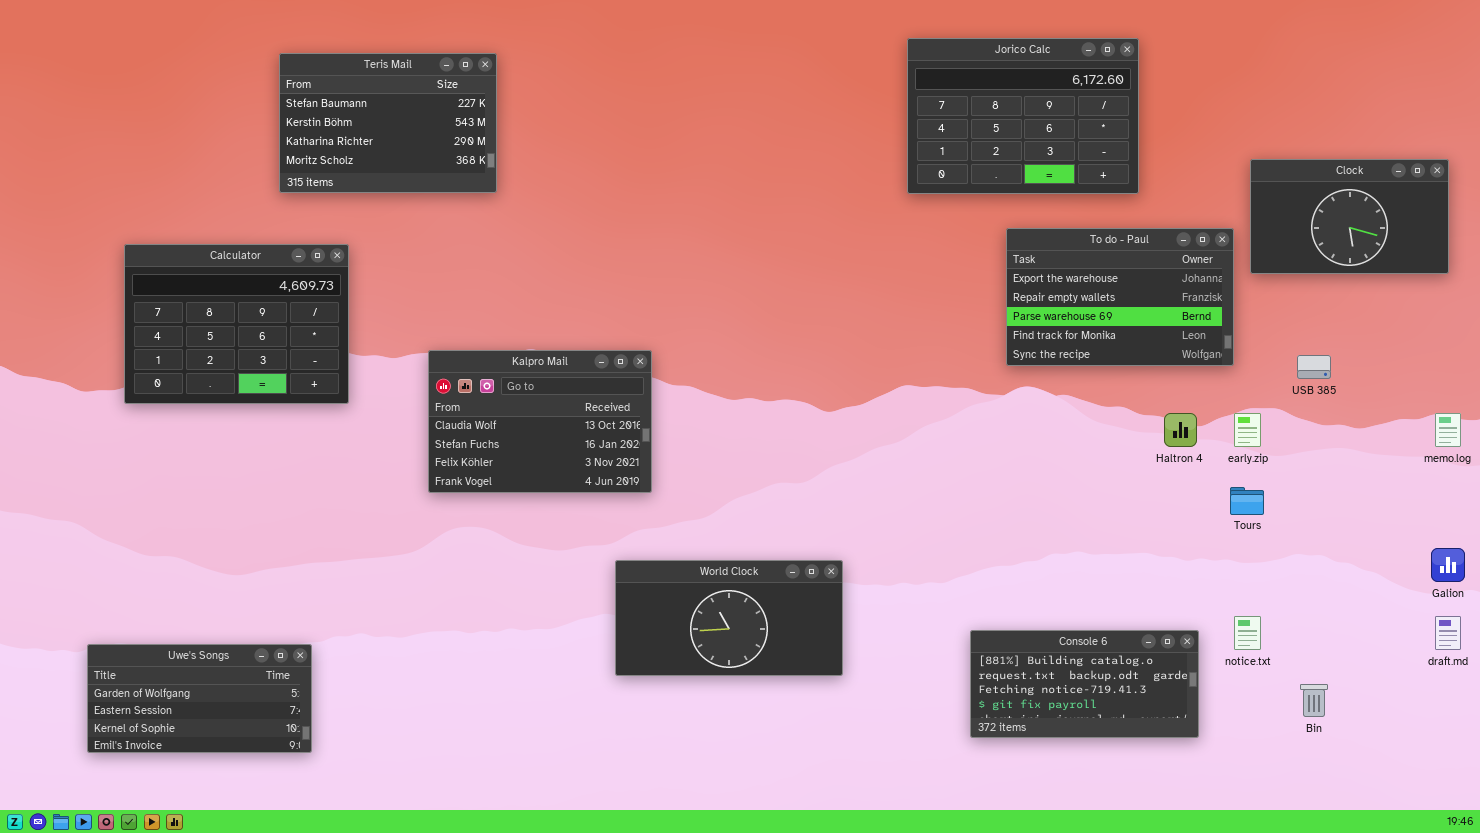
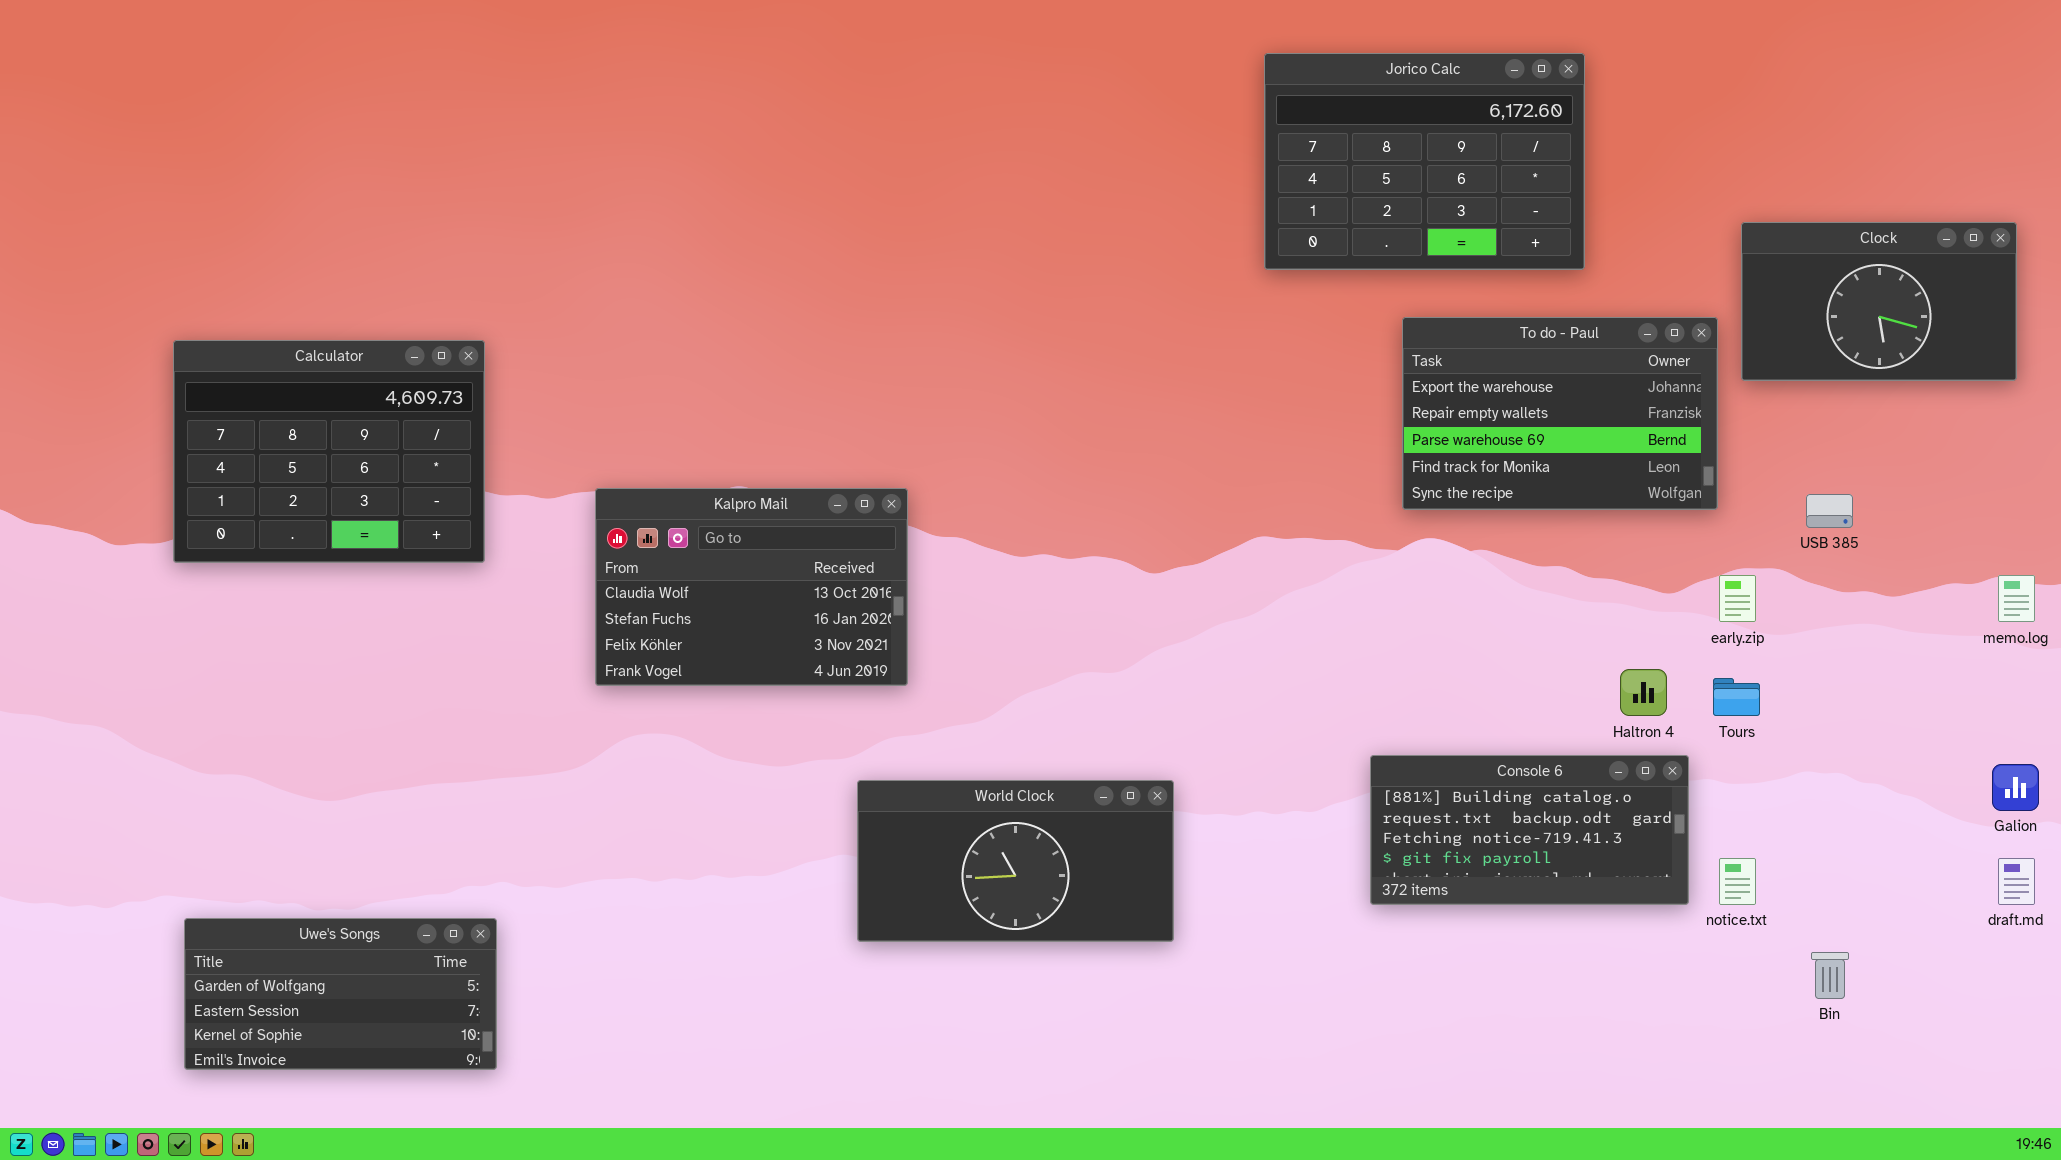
Teris Mail: [279,53,497,193] -> none, closed
Haltron 4: [1164,413,1197,447] -> [1620,669,1667,716], moved
Console 6: [970,630,1199,738] -> [1370,755,1689,905], moved
Uwe's Songs: [87,644,312,753] -> [184,918,497,1070], moved

